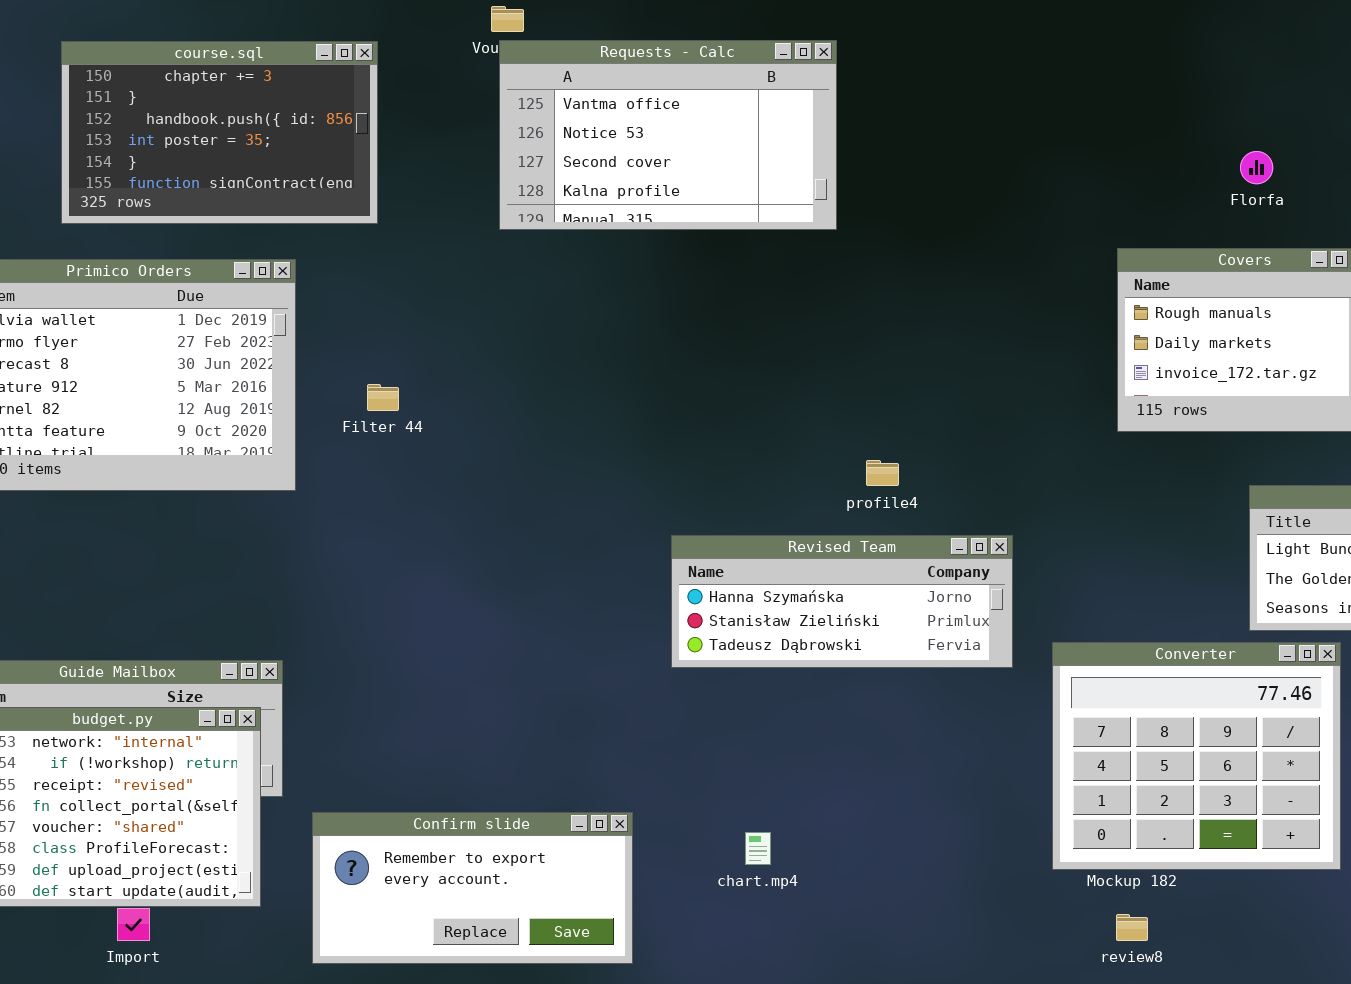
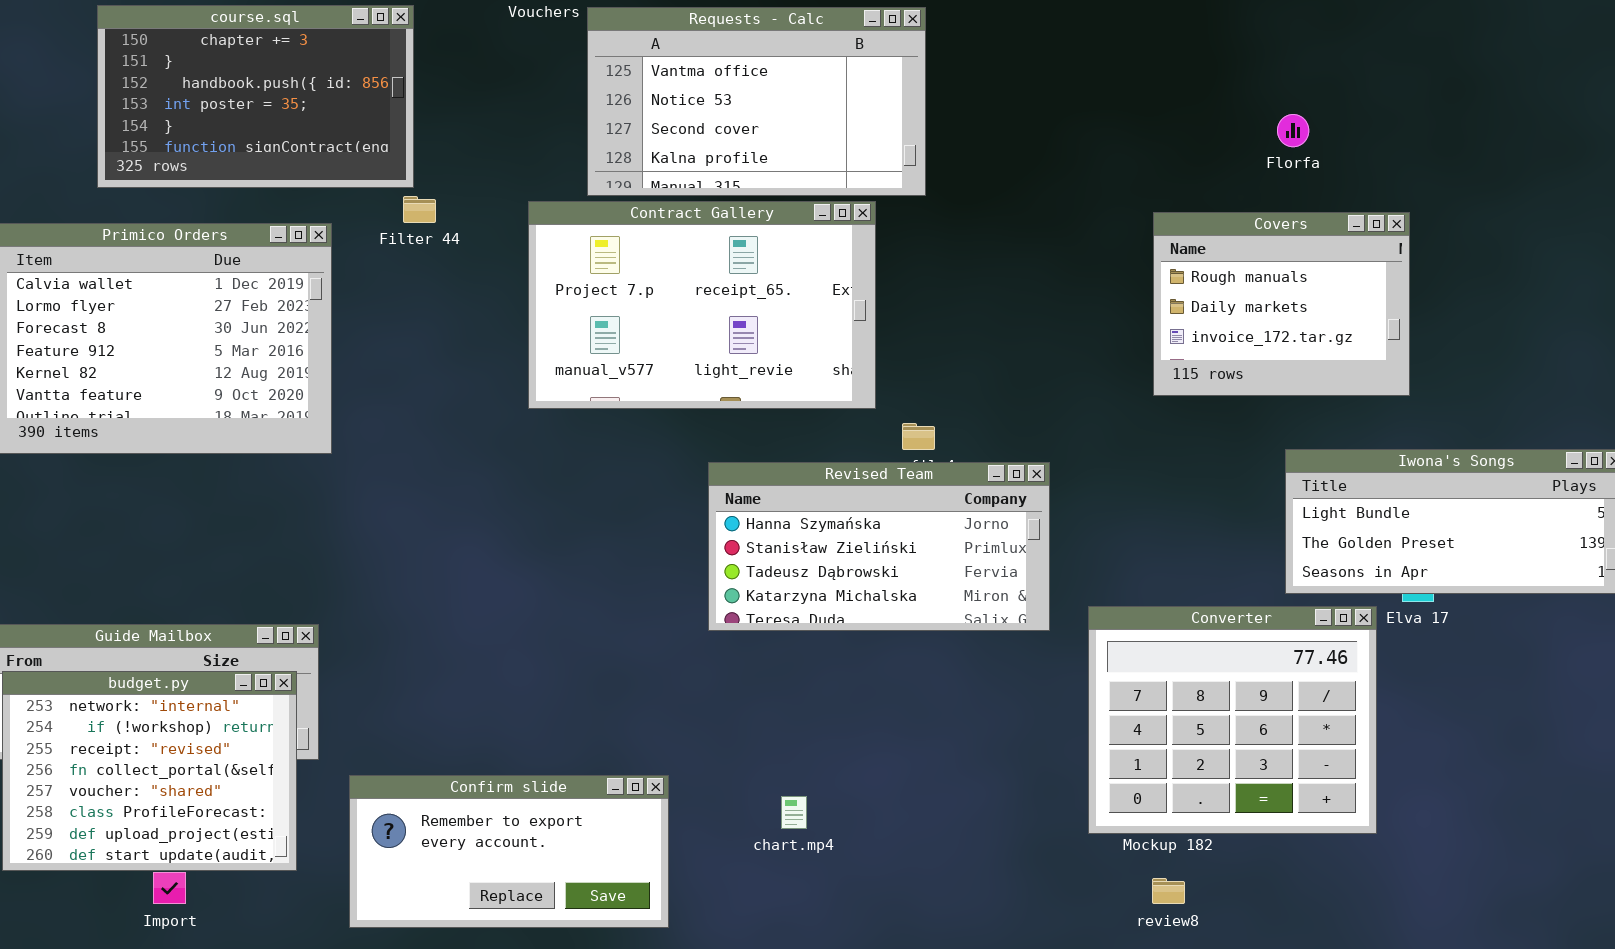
Requests - Calc: [499,40,837,230] -> [587,7,926,196], moved
Contract Gallery: none -> [528,201,876,409], opened
Filter 44: [367,384,399,411] -> [403,196,436,223], moved
Revised Team: [671,535,1013,668] -> [708,462,1050,631], resized

